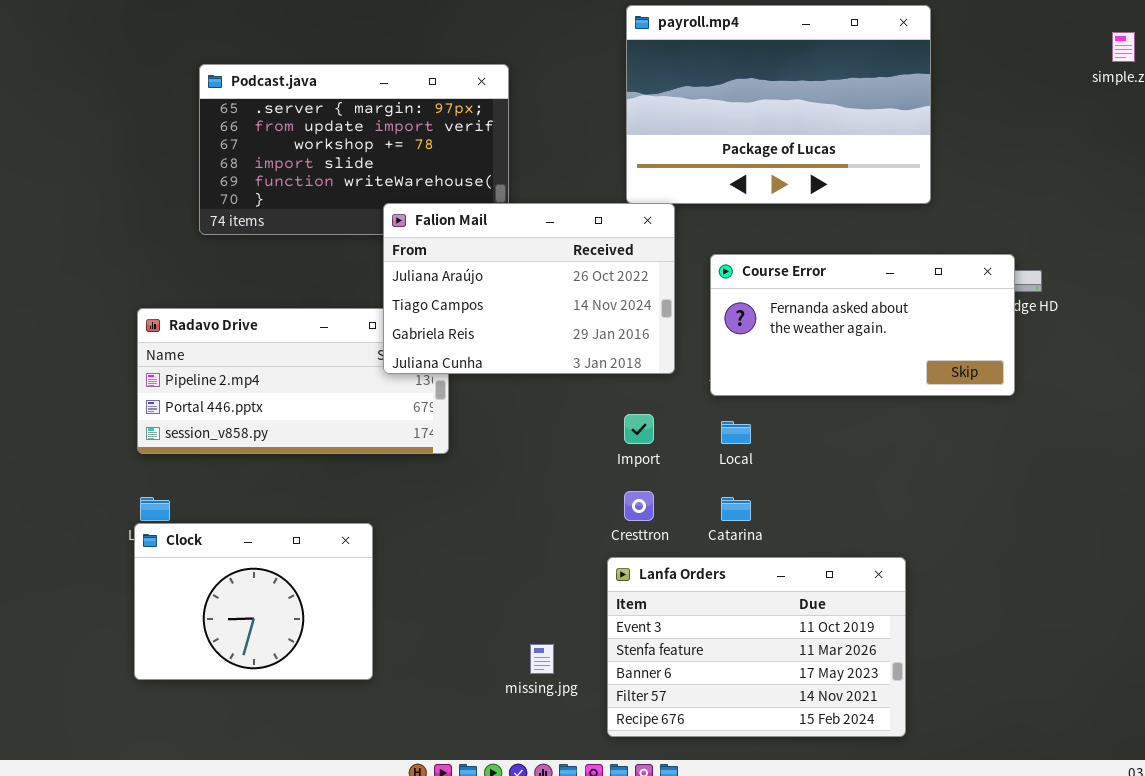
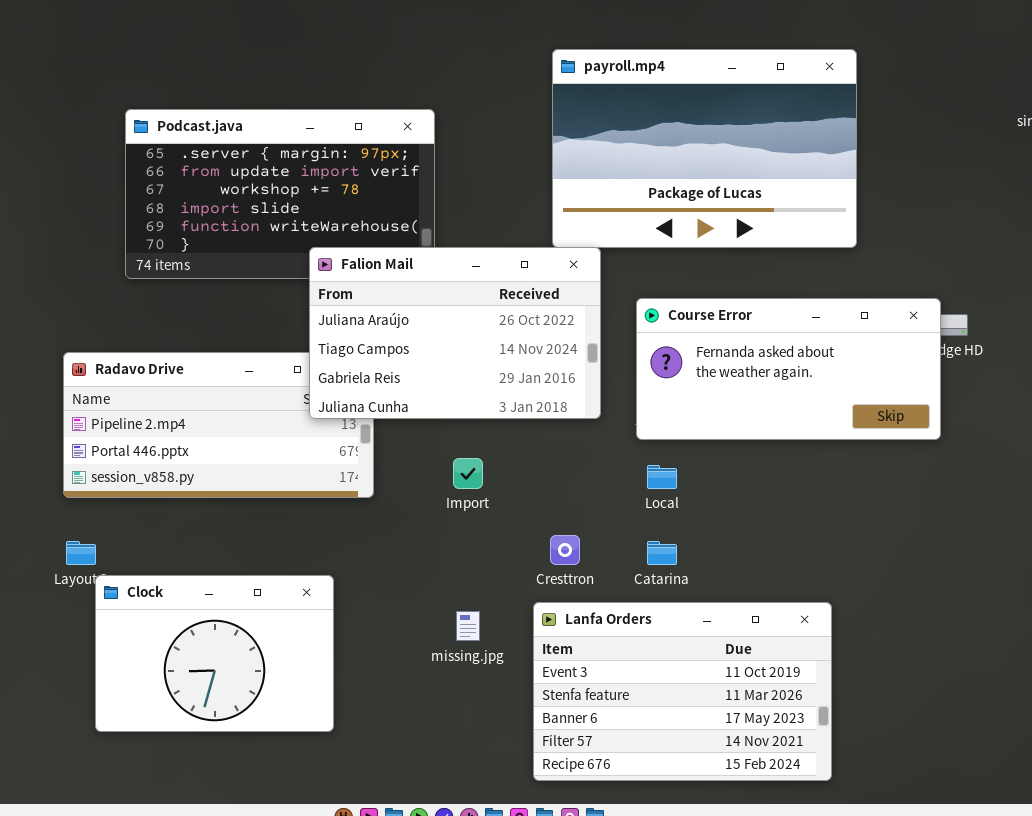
Import: [624,414,654,444] -> [453,458,483,489], moved
Clock: [134,523,373,680] -> [95,575,334,732], moved
missing.jpg: [530,644,554,674] -> [456,611,480,641], moved

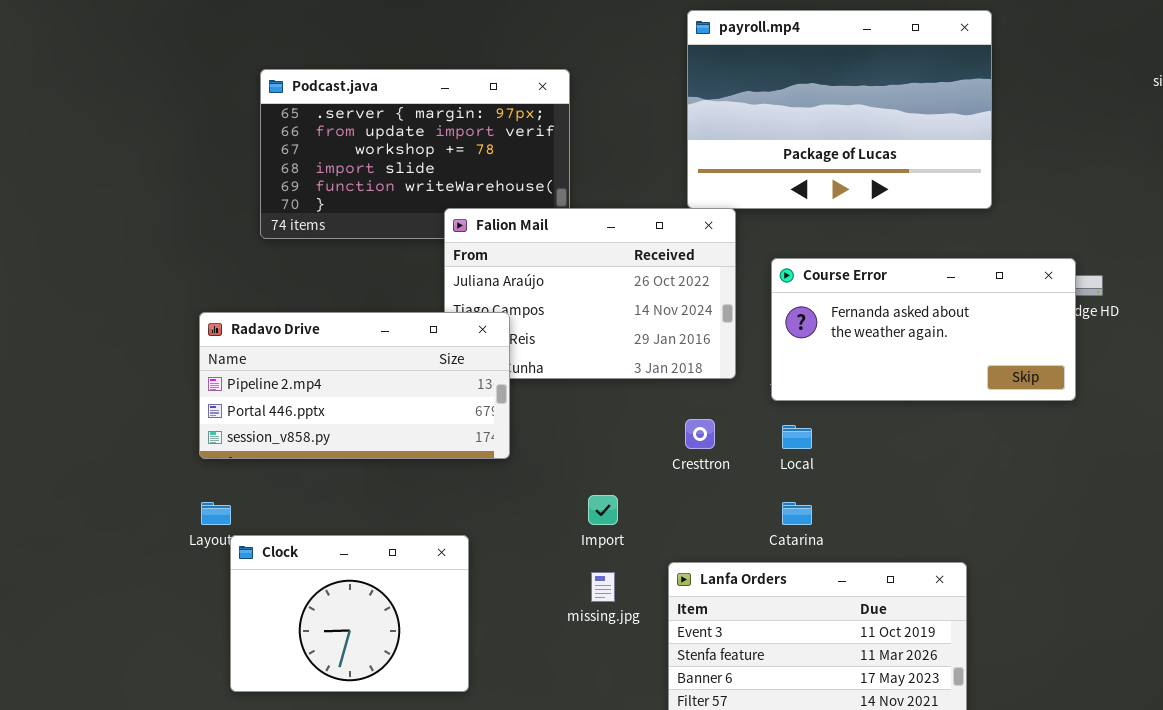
Radavo Drive: [63,352,374,498] -> [199,312,510,459], raised
Import: [453,458,483,489] -> [588,495,618,525], moved
Cresttron: [550,535,580,565] -> [685,419,715,449], moved

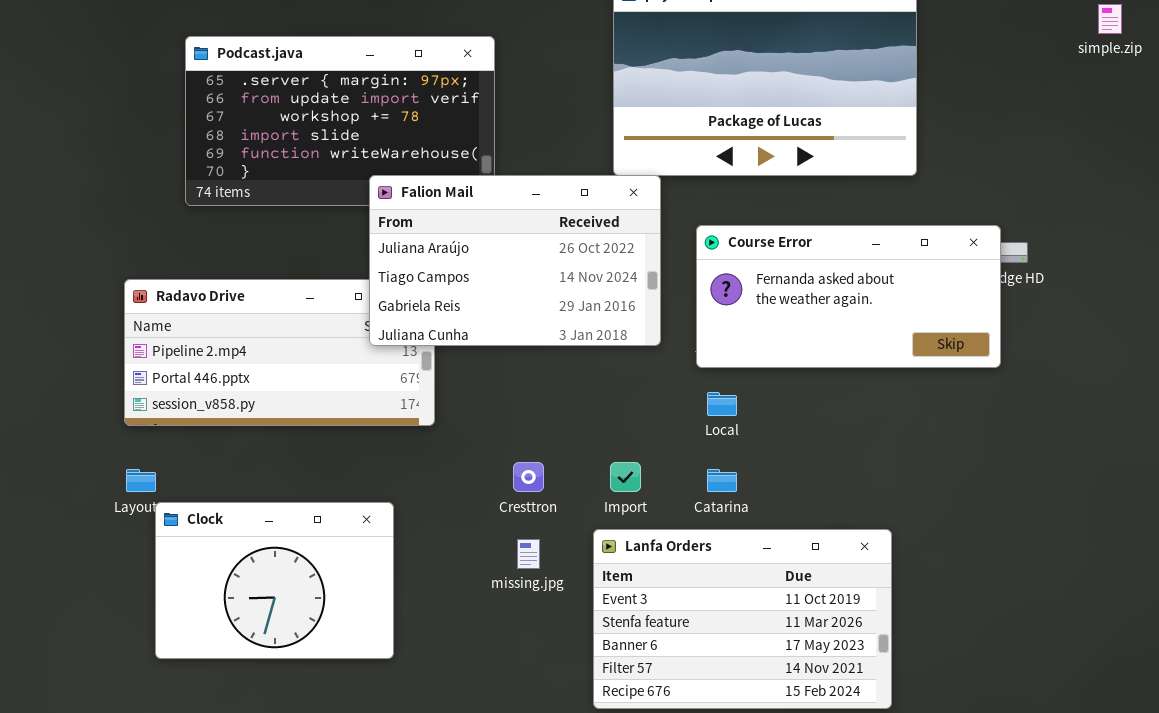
Falion Mail: [444,208,736,379] -> [369,175,661,346], raised
Cresttron: [685,419,715,449] -> [513,462,544,492], moved
Import: [588,495,618,525] -> [610,462,641,492], moved

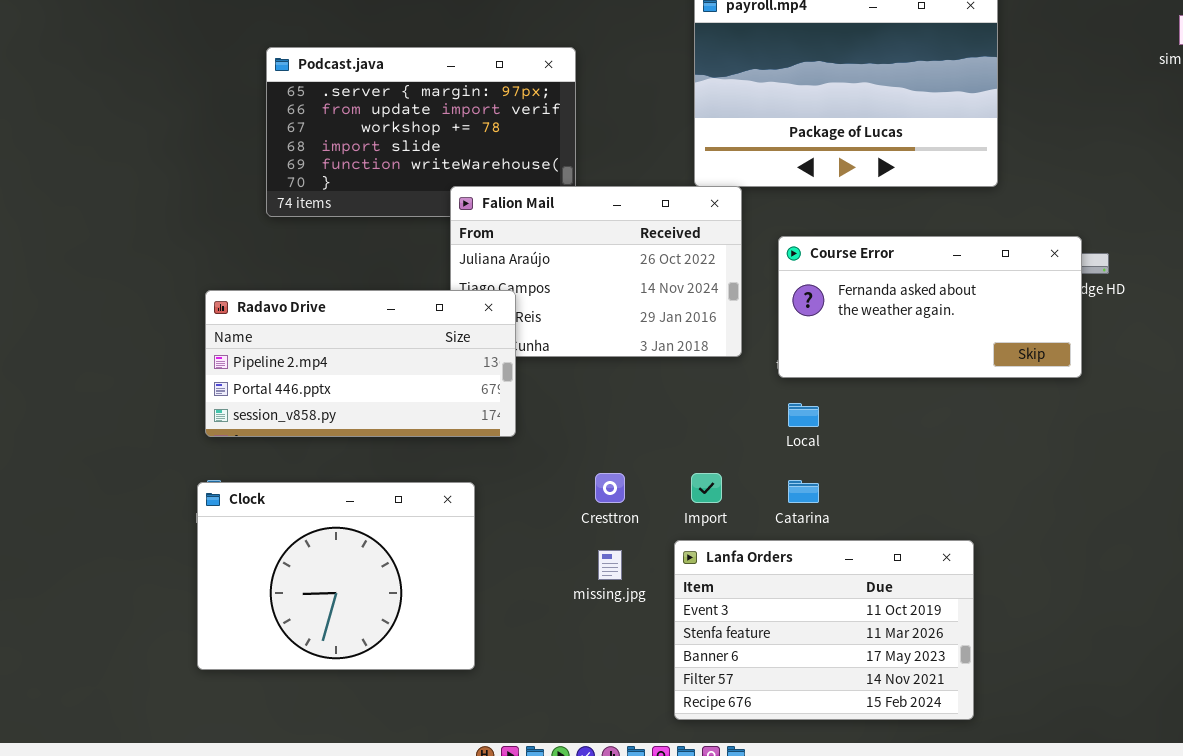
Radavo Drive: [124,279,435,426] -> [205,290,516,437], raised
Clock: [155,502,394,659] -> [197,482,475,670], resized

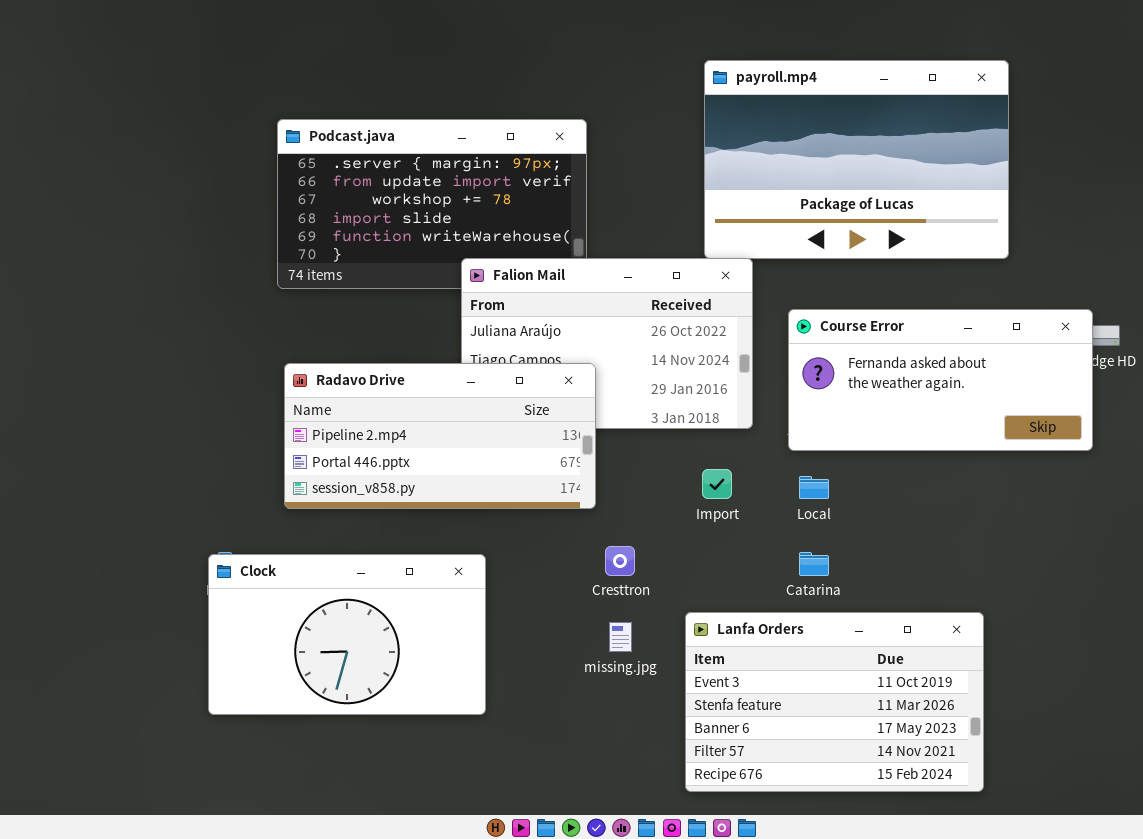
Radavo Drive: [205,290,516,437] -> [284,363,596,509], moved
Import: [691,473,722,503] -> [702,469,732,499], moved
Clock: [197,482,475,670] -> [208,554,486,715], resized

